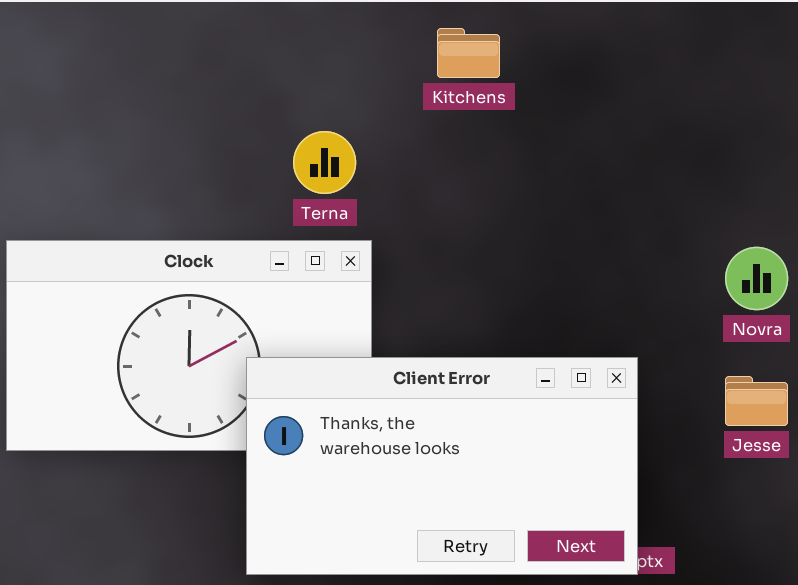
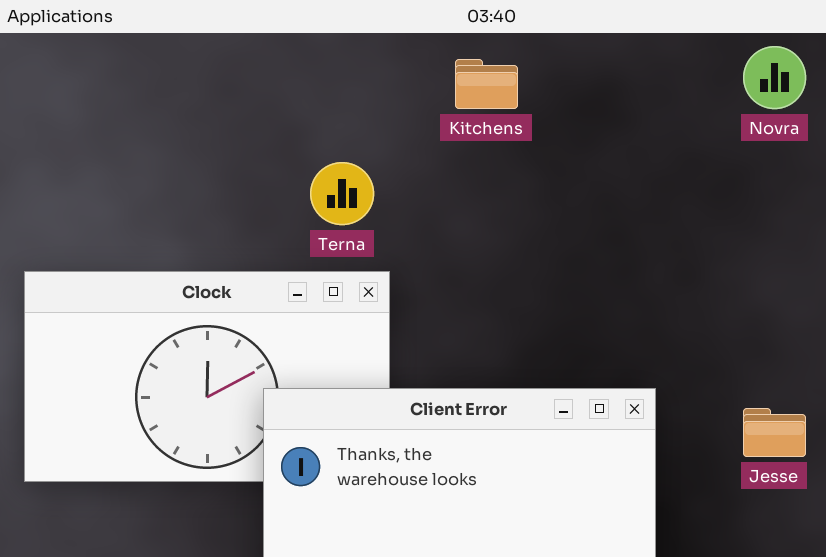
Novra: [725,247,788,310] -> [743,46,806,109], moved

